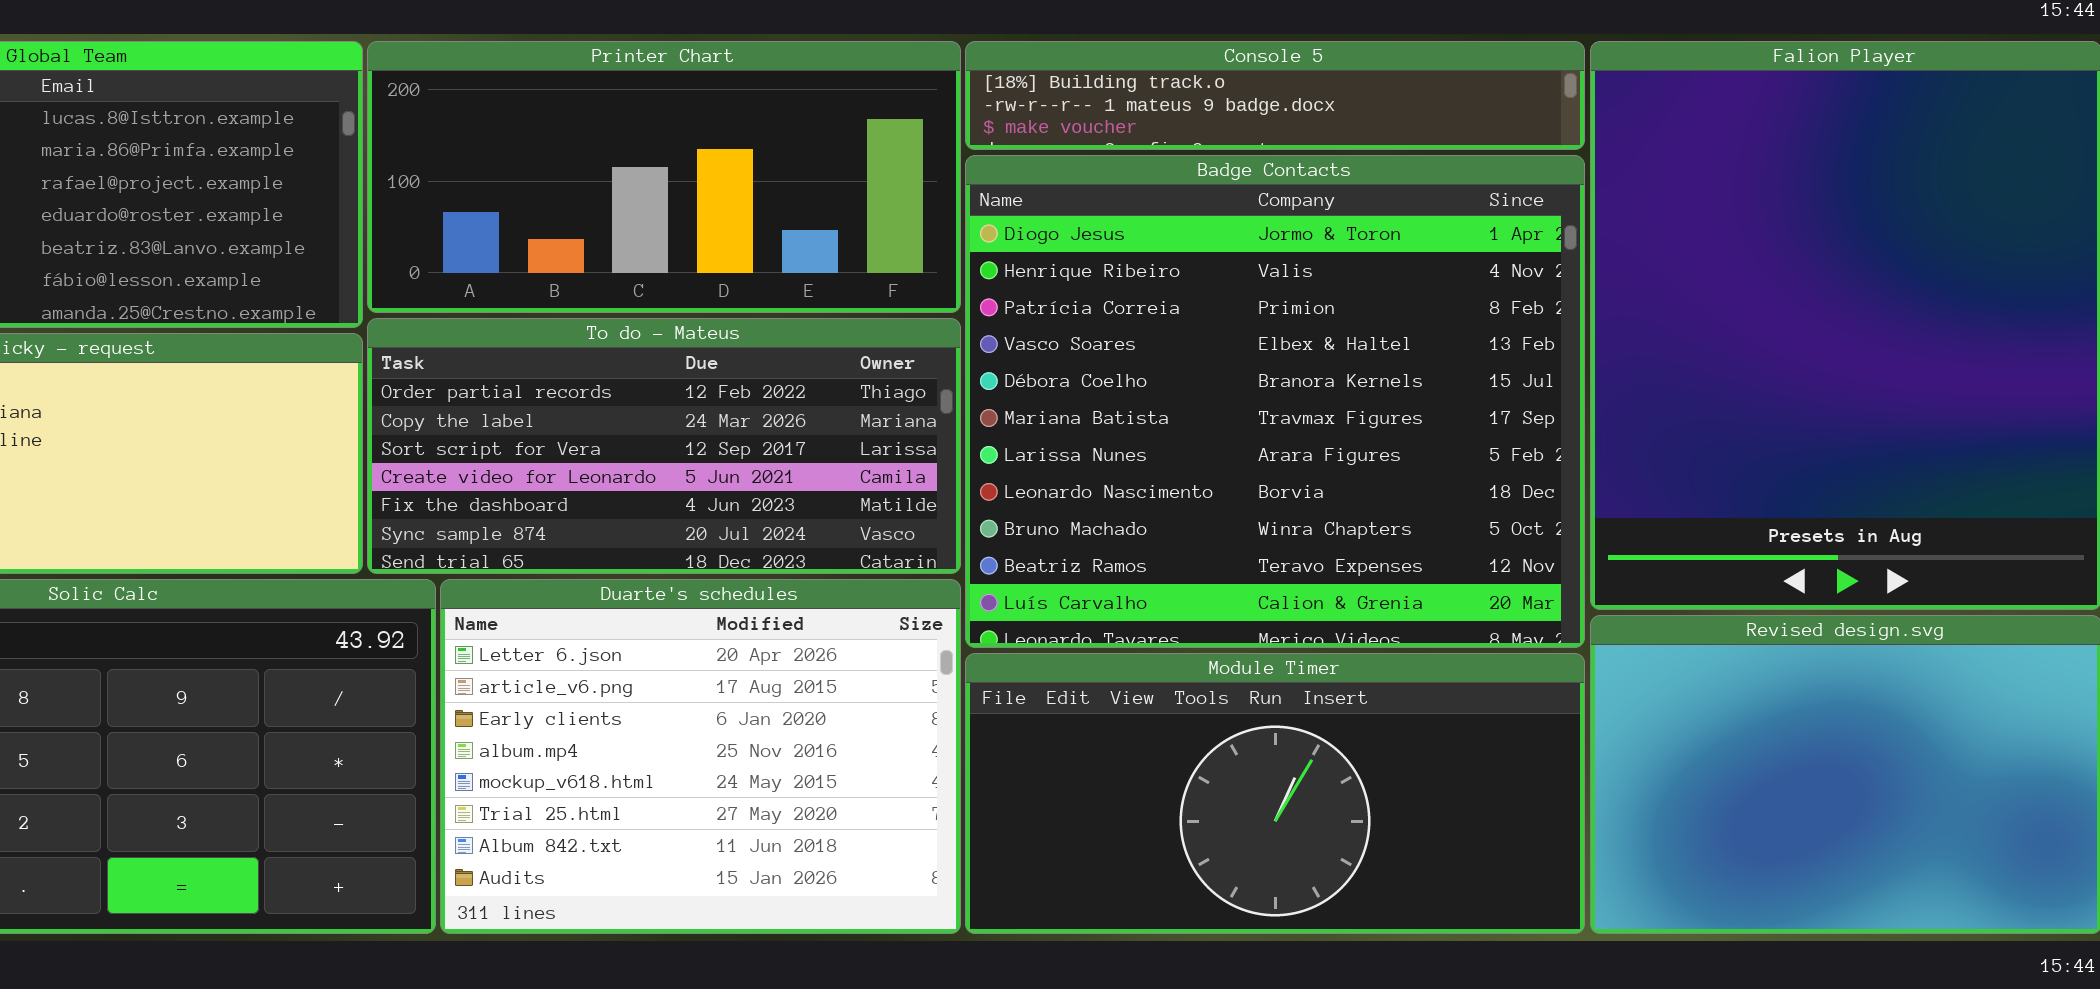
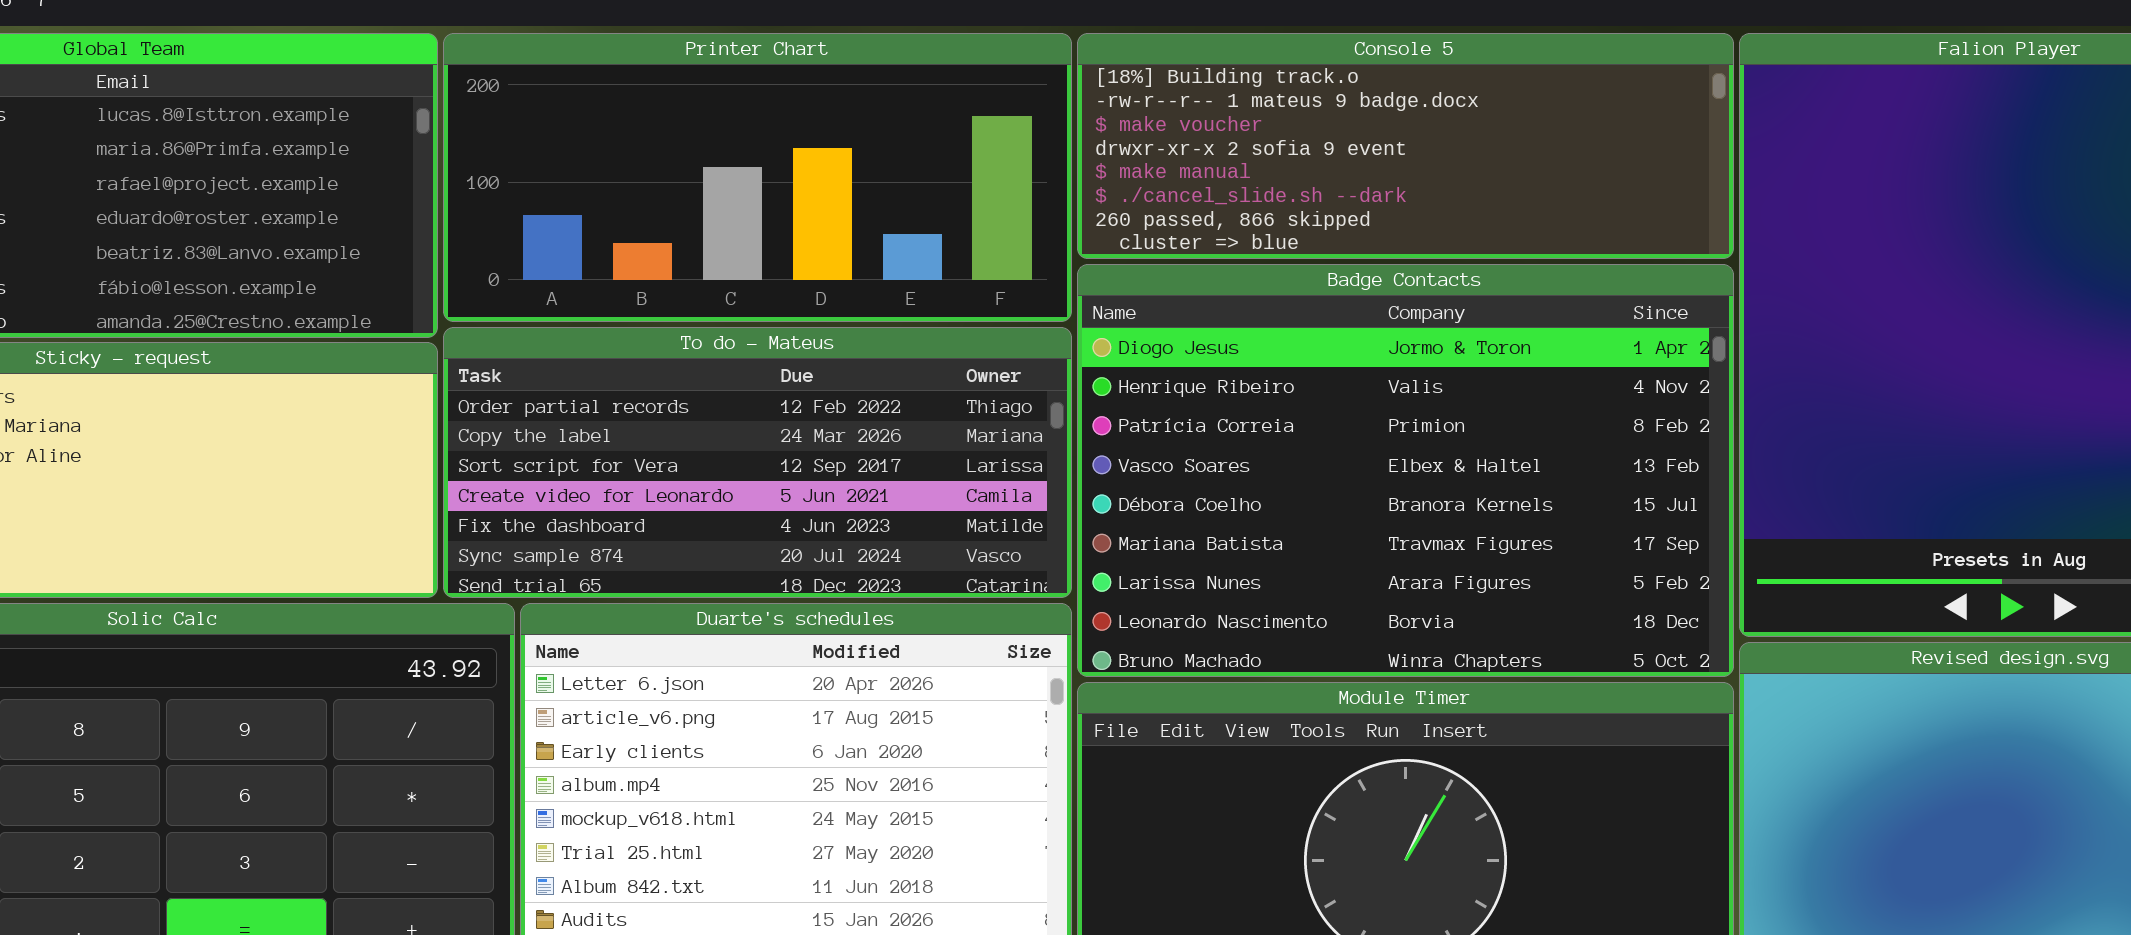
Console 5: [965,41,1585,150] -> [1077,33,1734,259], resized
Badge Contacts: [965,155,1585,648] -> [1077,264,1734,677], resized

